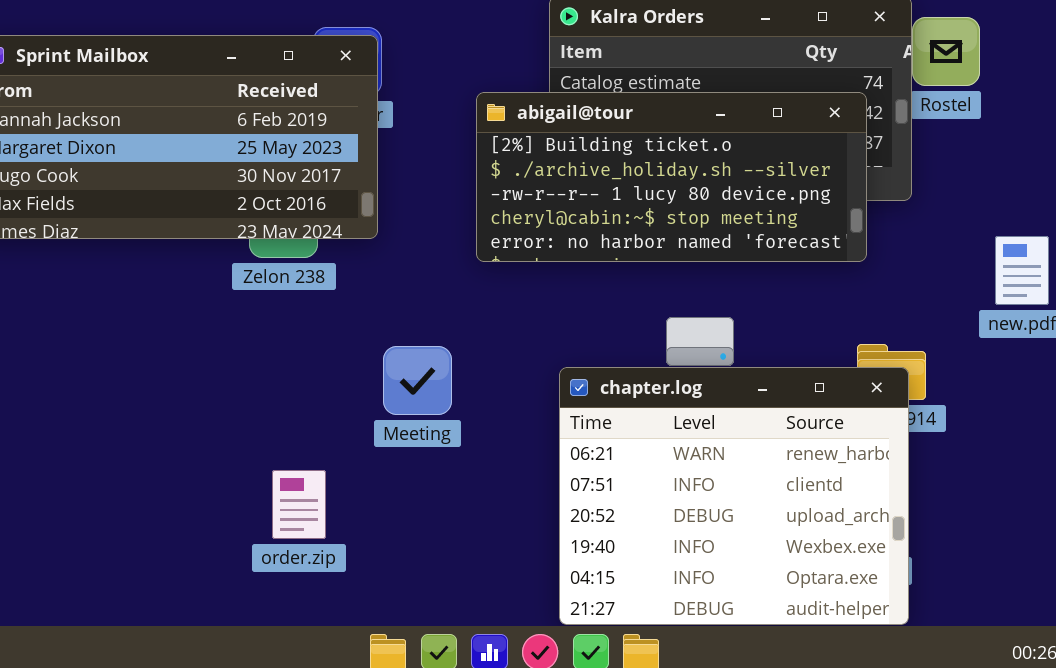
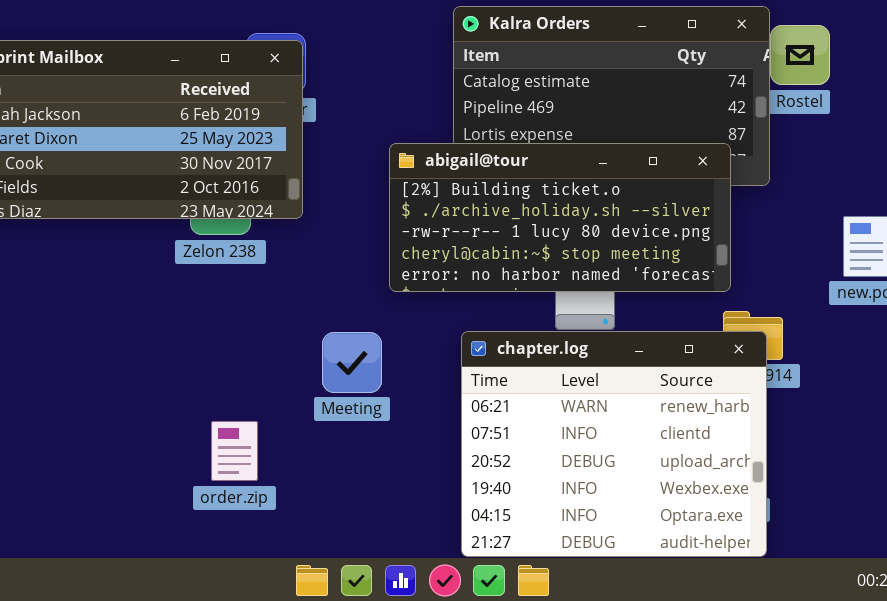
abigail@tour: [476,92,867,262] -> [389,143,731,292], moved
Meeting: [383,346,452,415] -> [322,332,382,393], moved

